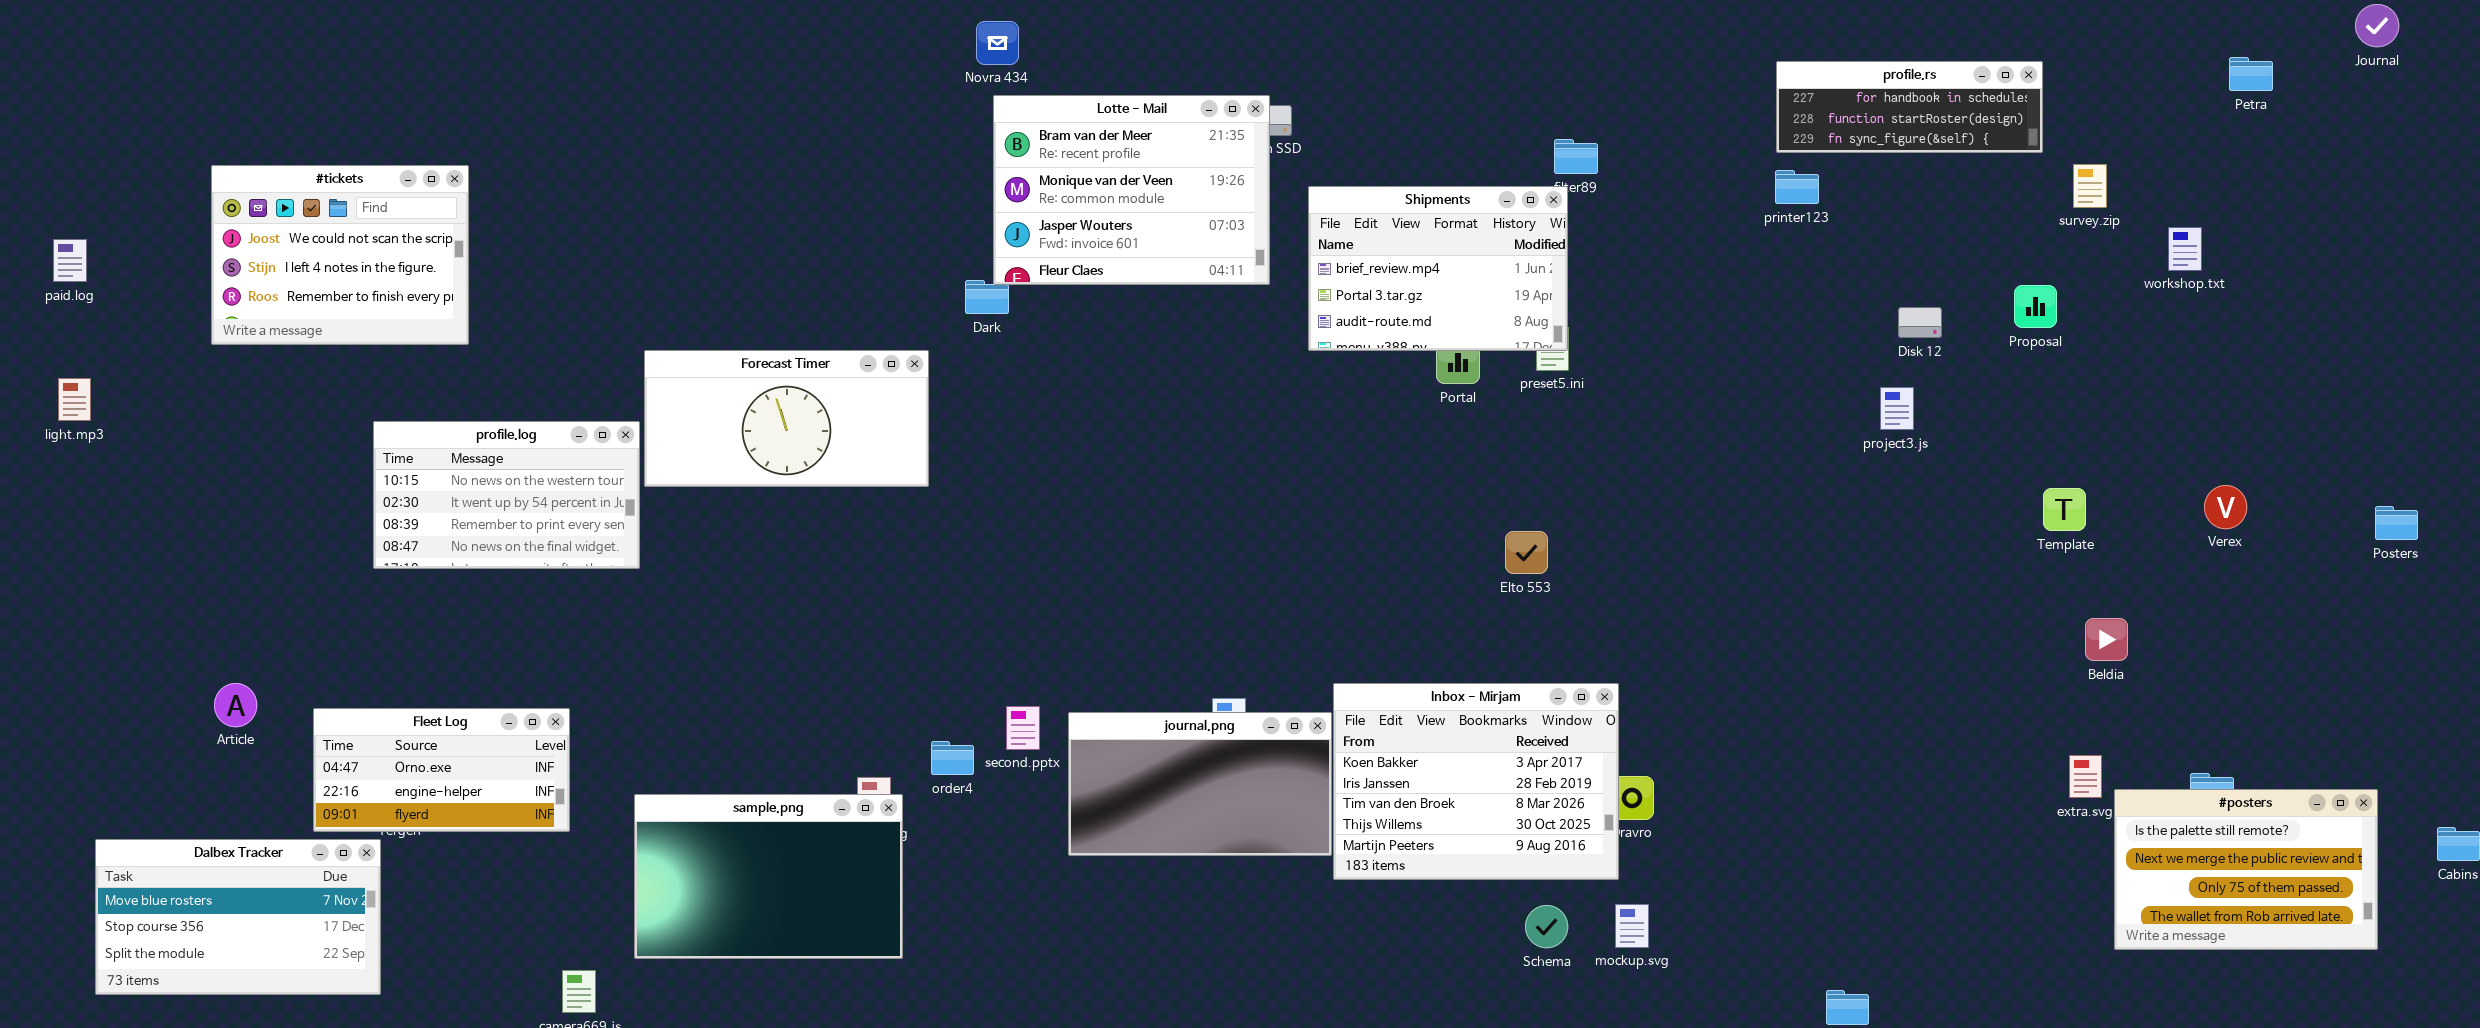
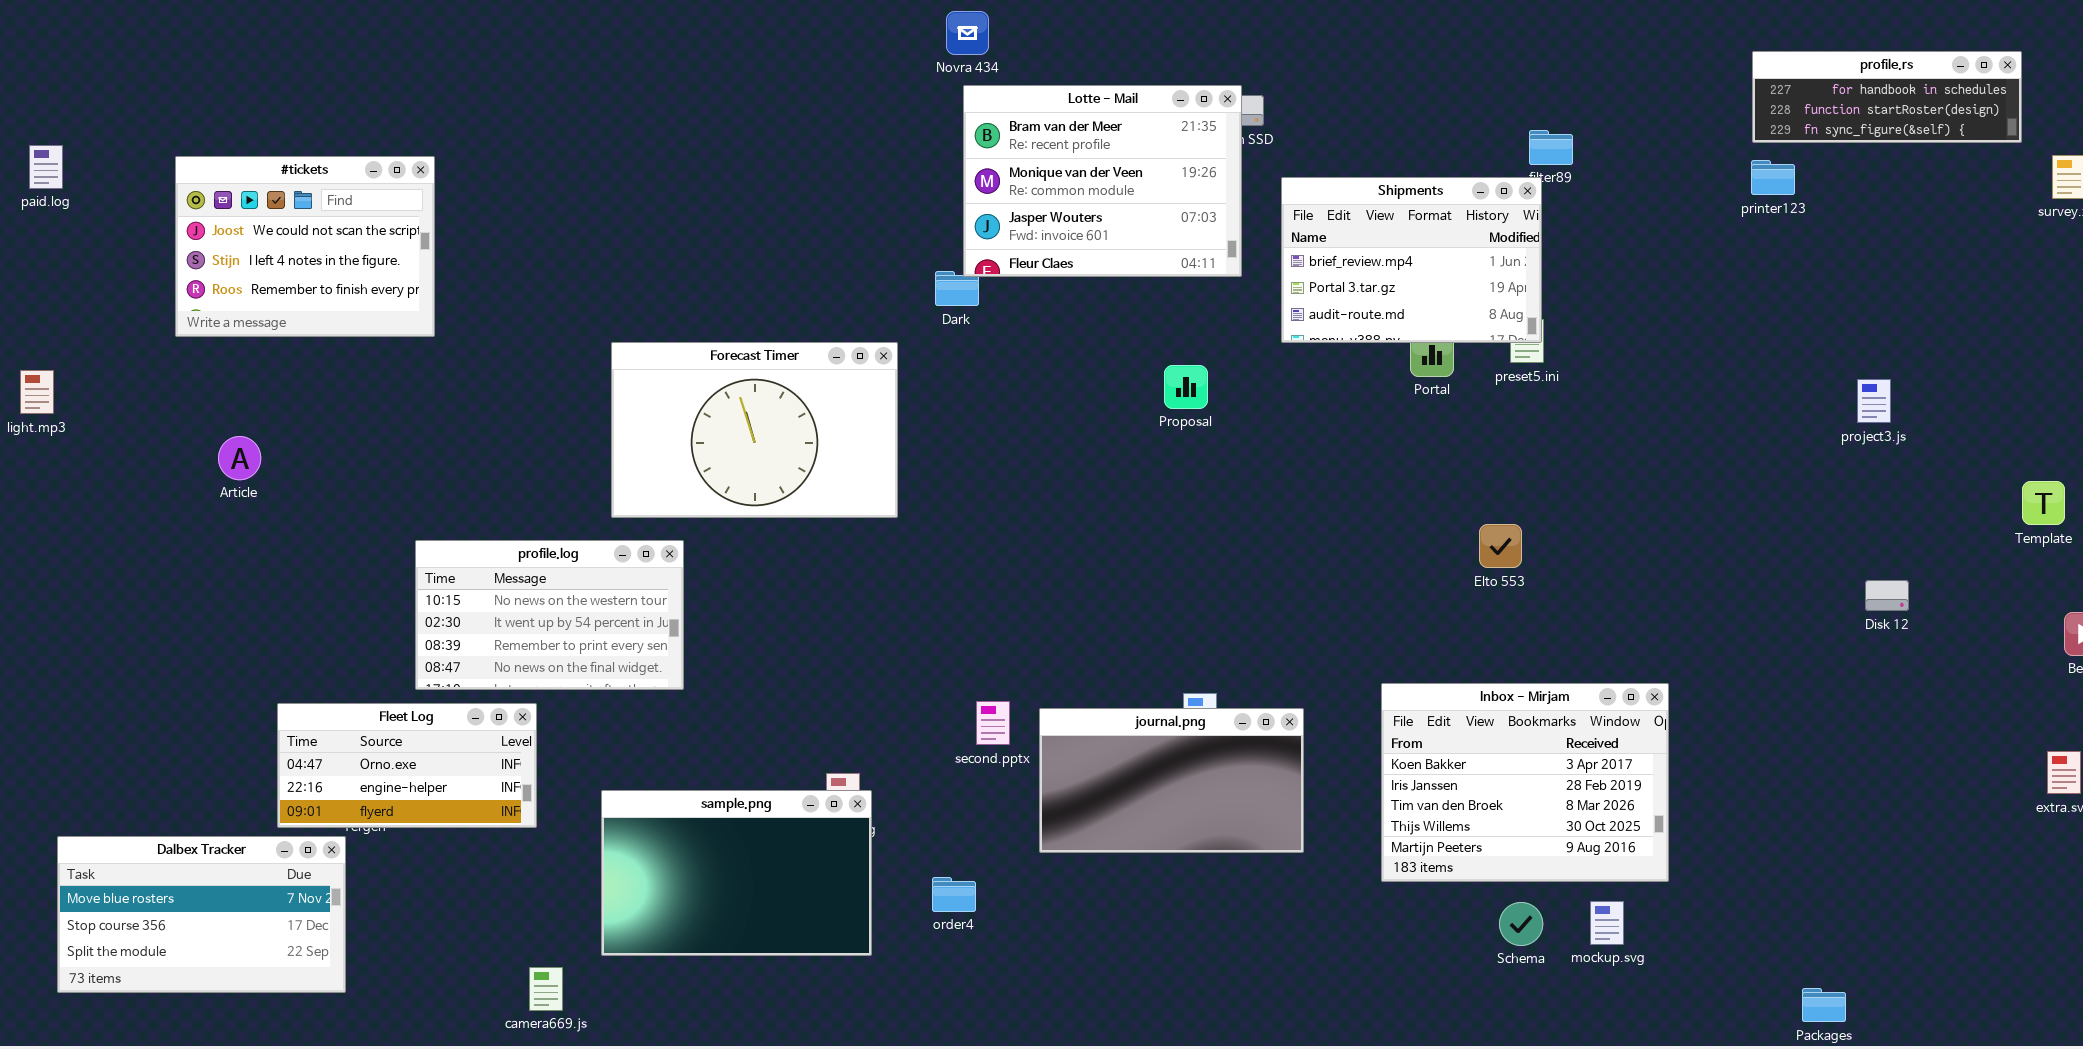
paid.log: [53,239,87,282] -> [29,145,63,189], moved
Proposal: [2014,285,2057,328] -> [1164,365,1208,409], moved
Disk 12: [1898,307,1942,338] -> [1865,580,1909,611], moved
Forecast Timer: [644,350,929,487] -> [611,342,898,518], resized
profile.log: [373,421,640,569] -> [415,540,684,690], moved
Article: [214,683,257,727] -> [218,436,261,480], moved
Inbox - Mirjam: [1333,683,1619,880] -> [1381,683,1669,882], moved
order4: [931,741,974,775] -> [932,877,976,912], moved

